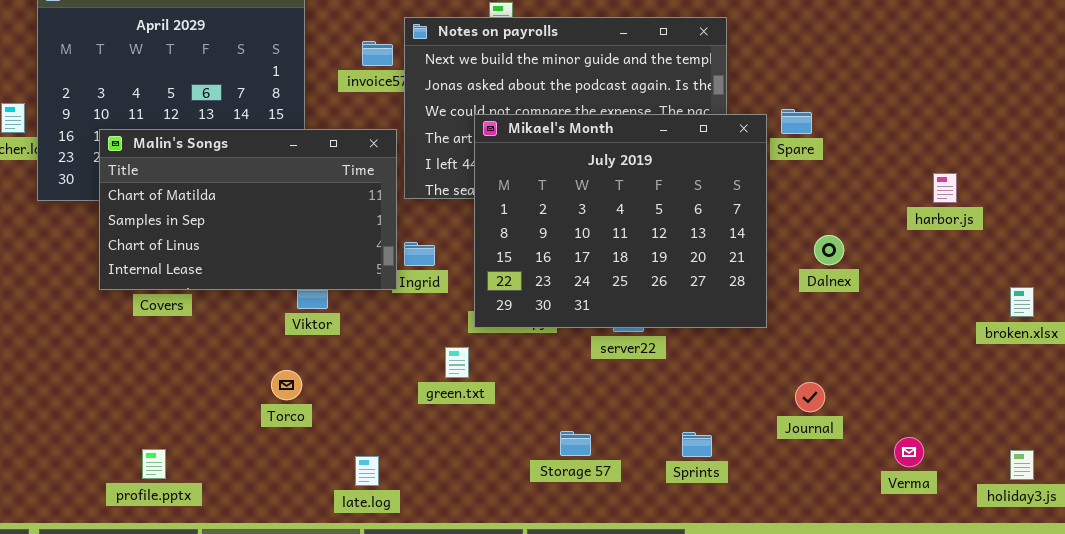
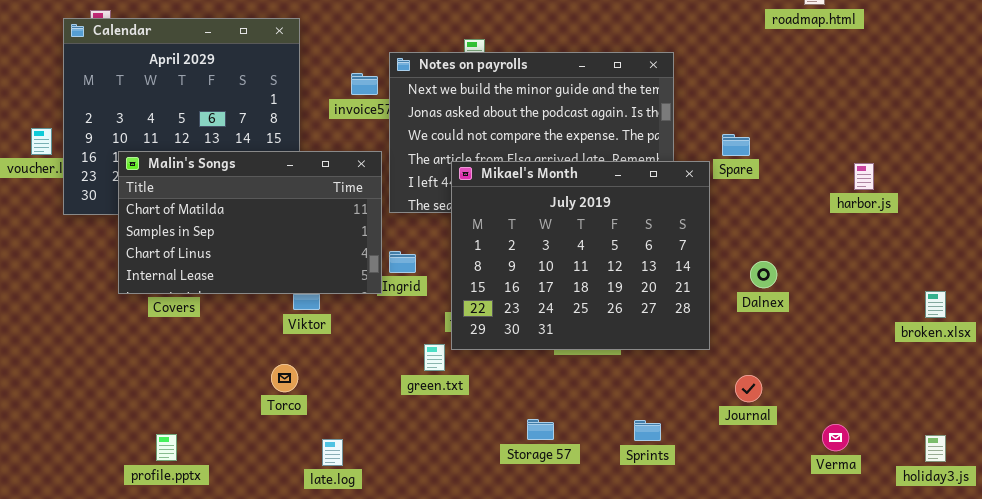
Mikael's Month: [474,114,767,328] -> [451,161,710,350], moved
harbor.js: [933,173,957,203] -> [854,163,874,190], moved
Dalnex: [814,235,844,265] -> [750,261,777,288], moved
late.log: [355,456,379,486] -> [322,439,343,466], moved

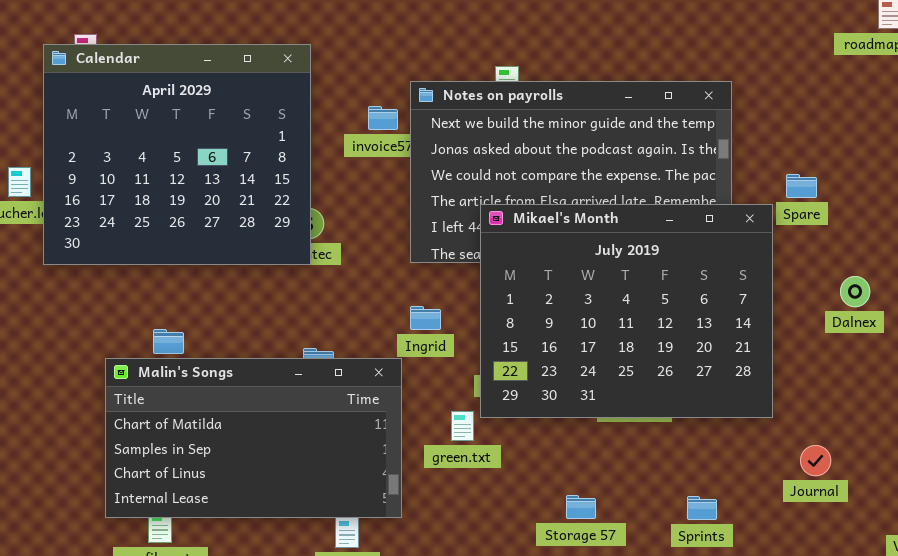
Malin's Songs: [118,151,382,294] -> [105,358,402,518], moved
Dalnex: [750,261,777,288] -> [840,276,870,307], moved

